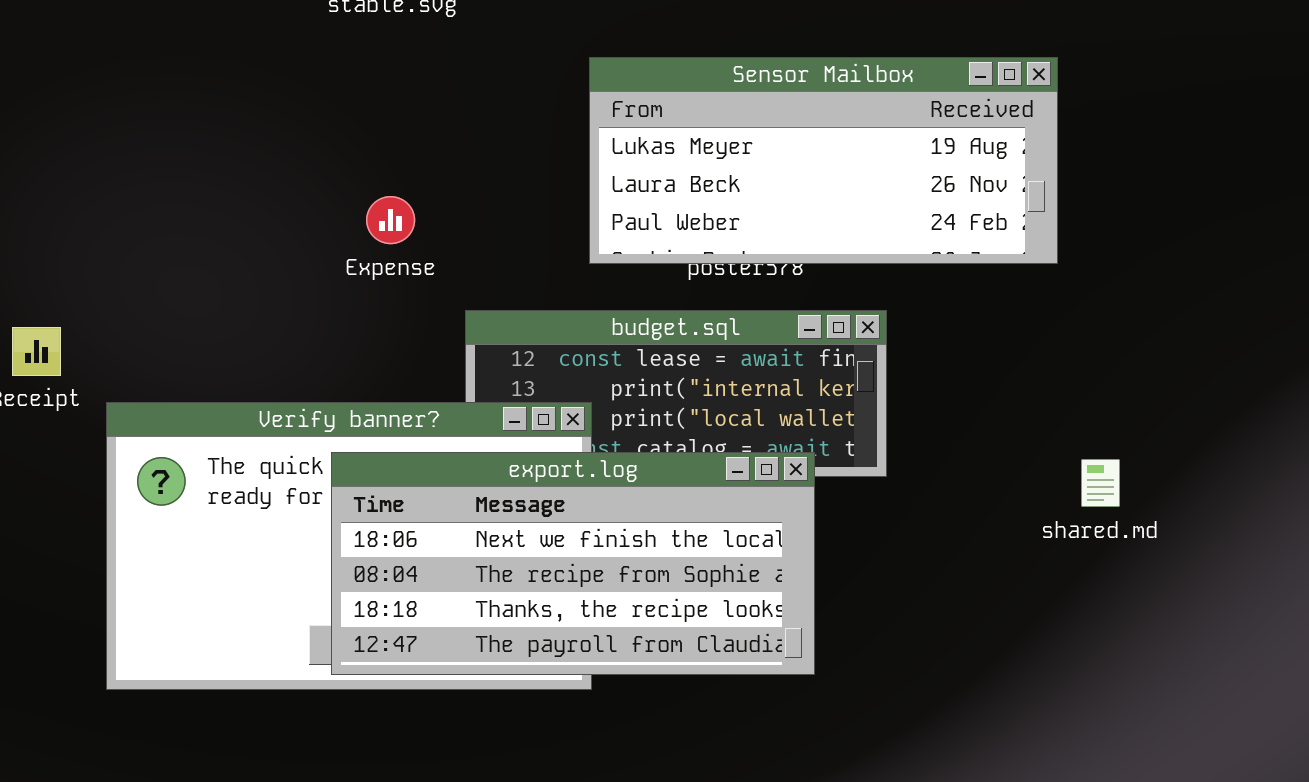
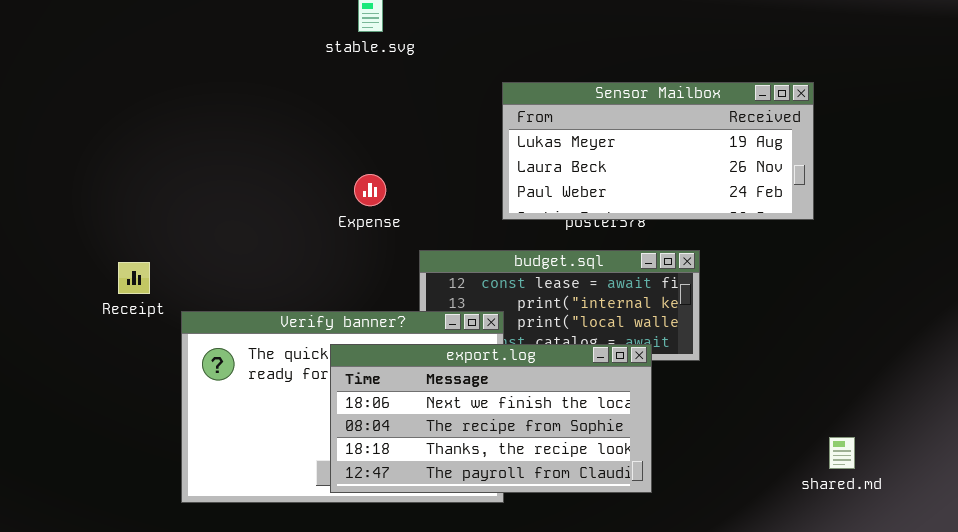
shared.md: [1081,459,1120,507] -> [829,437,855,469], moved

